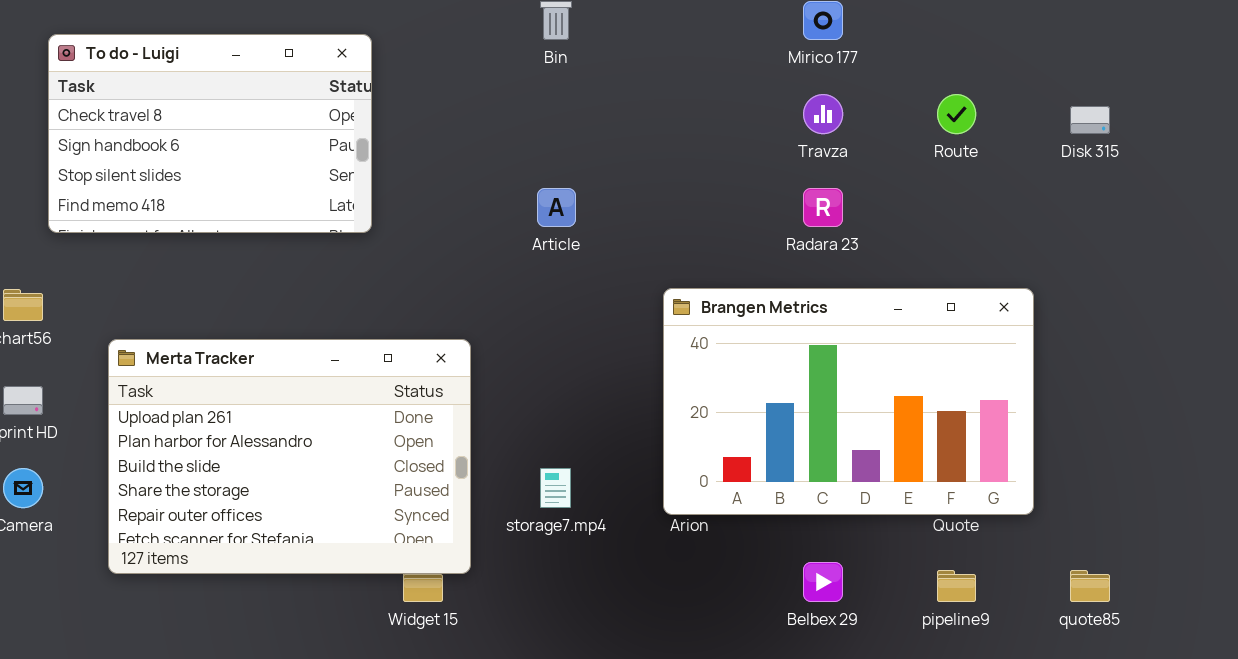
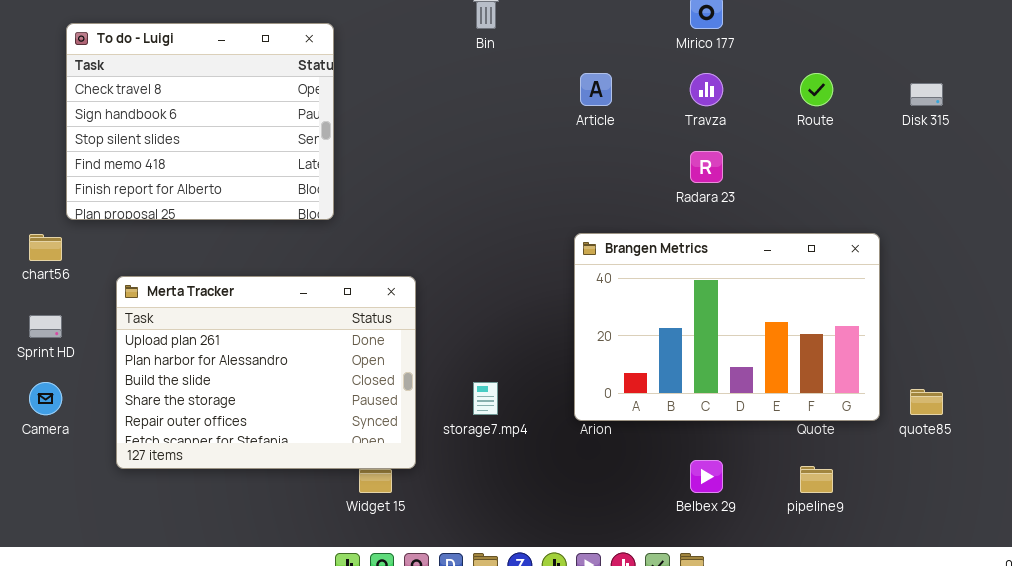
To do - Luigi: [48,34,372,233] -> [66,23,334,220], resized
Article: [537,188,576,227] -> [580,73,612,106], moved
quote85: [1070,570,1110,602] -> [910,389,943,415], moved

